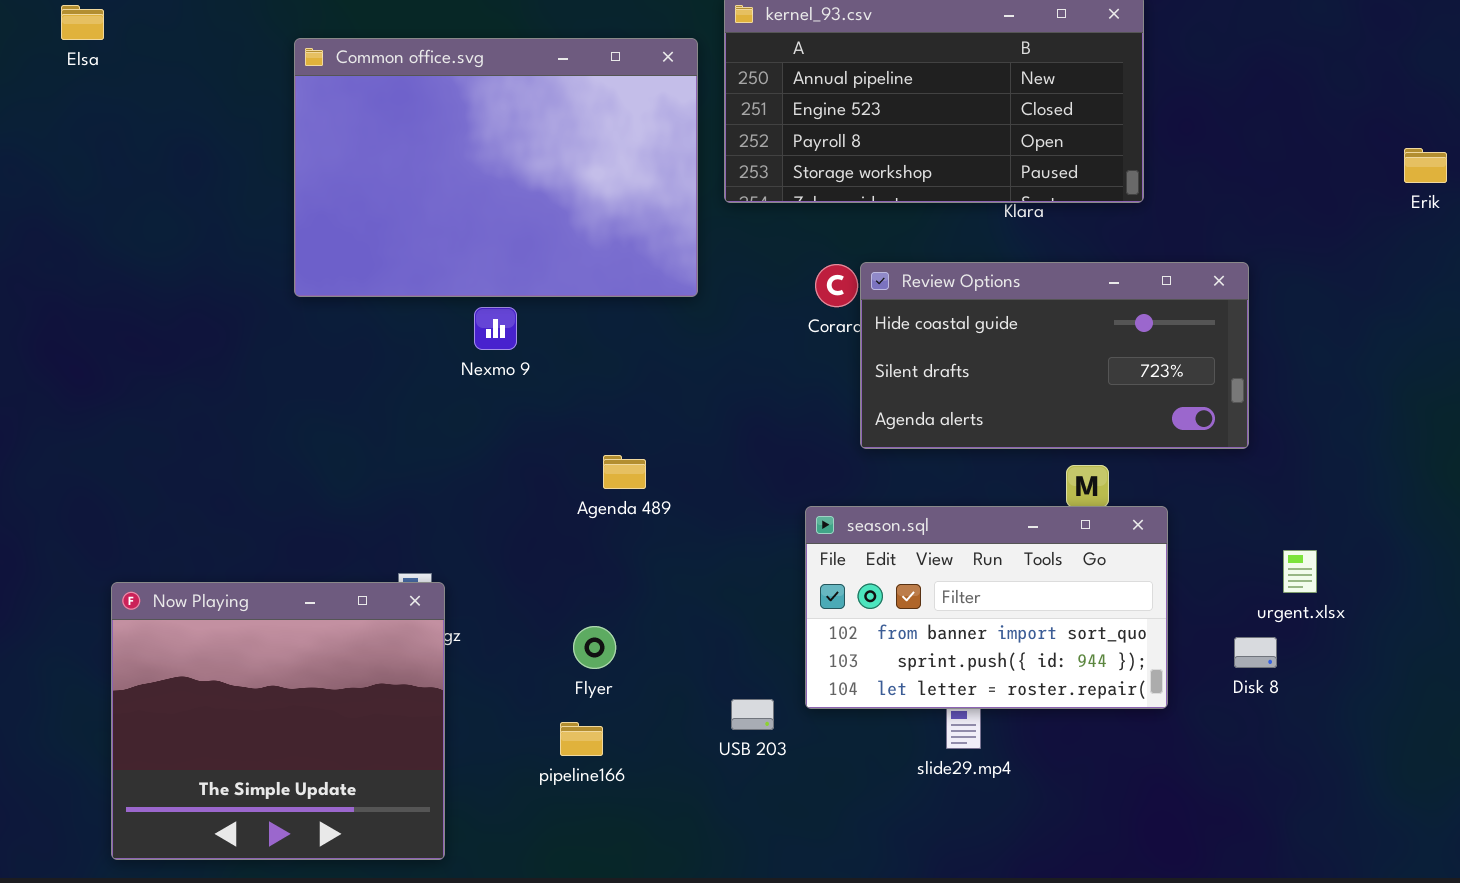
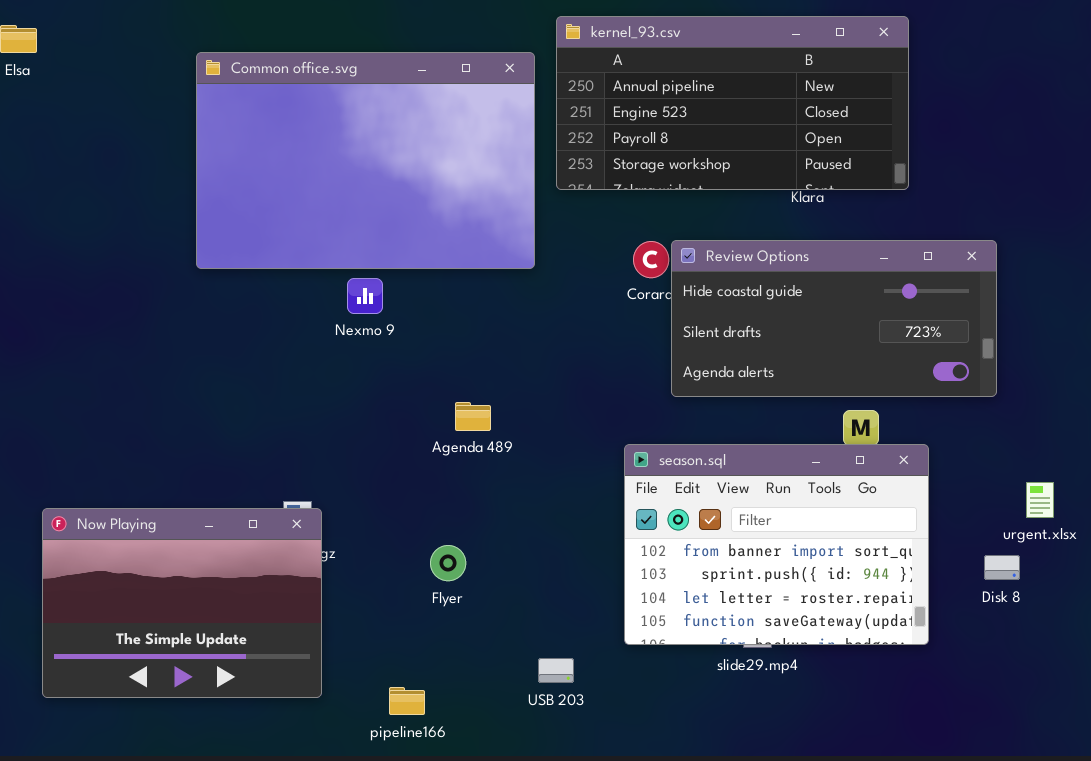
season.sql: [805,506,1168,709] -> [624,444,929,645], resized
Now Playing: [111,582,445,860] -> [42,508,322,698], resized
USB 203: [731,699,774,730] -> [538,658,574,683], moved
pipeline166: [560,722,603,756] -> [389,687,425,715], moved

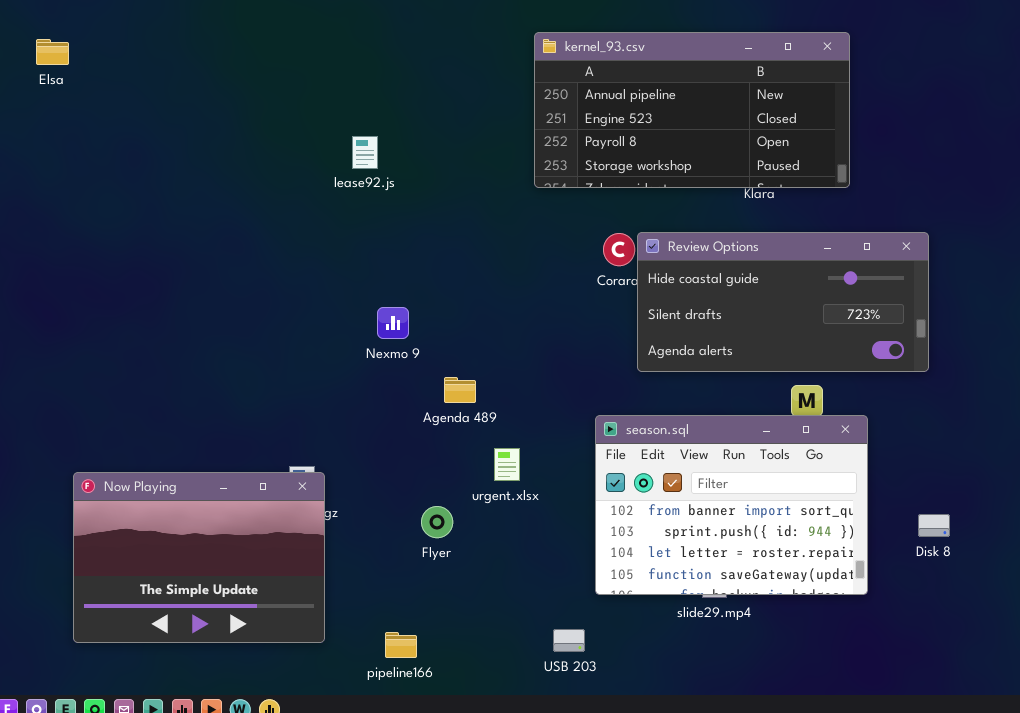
Common office.svg: [196,52,535,269] -> none, closed
Nexmo 9: [347,278,383,314] -> [377,307,409,339], moved
urgent.xlsx: [1026,482,1054,518] -> [494,448,520,481], moved
USB 203: [538,658,574,683] -> [553,629,585,652], moved

